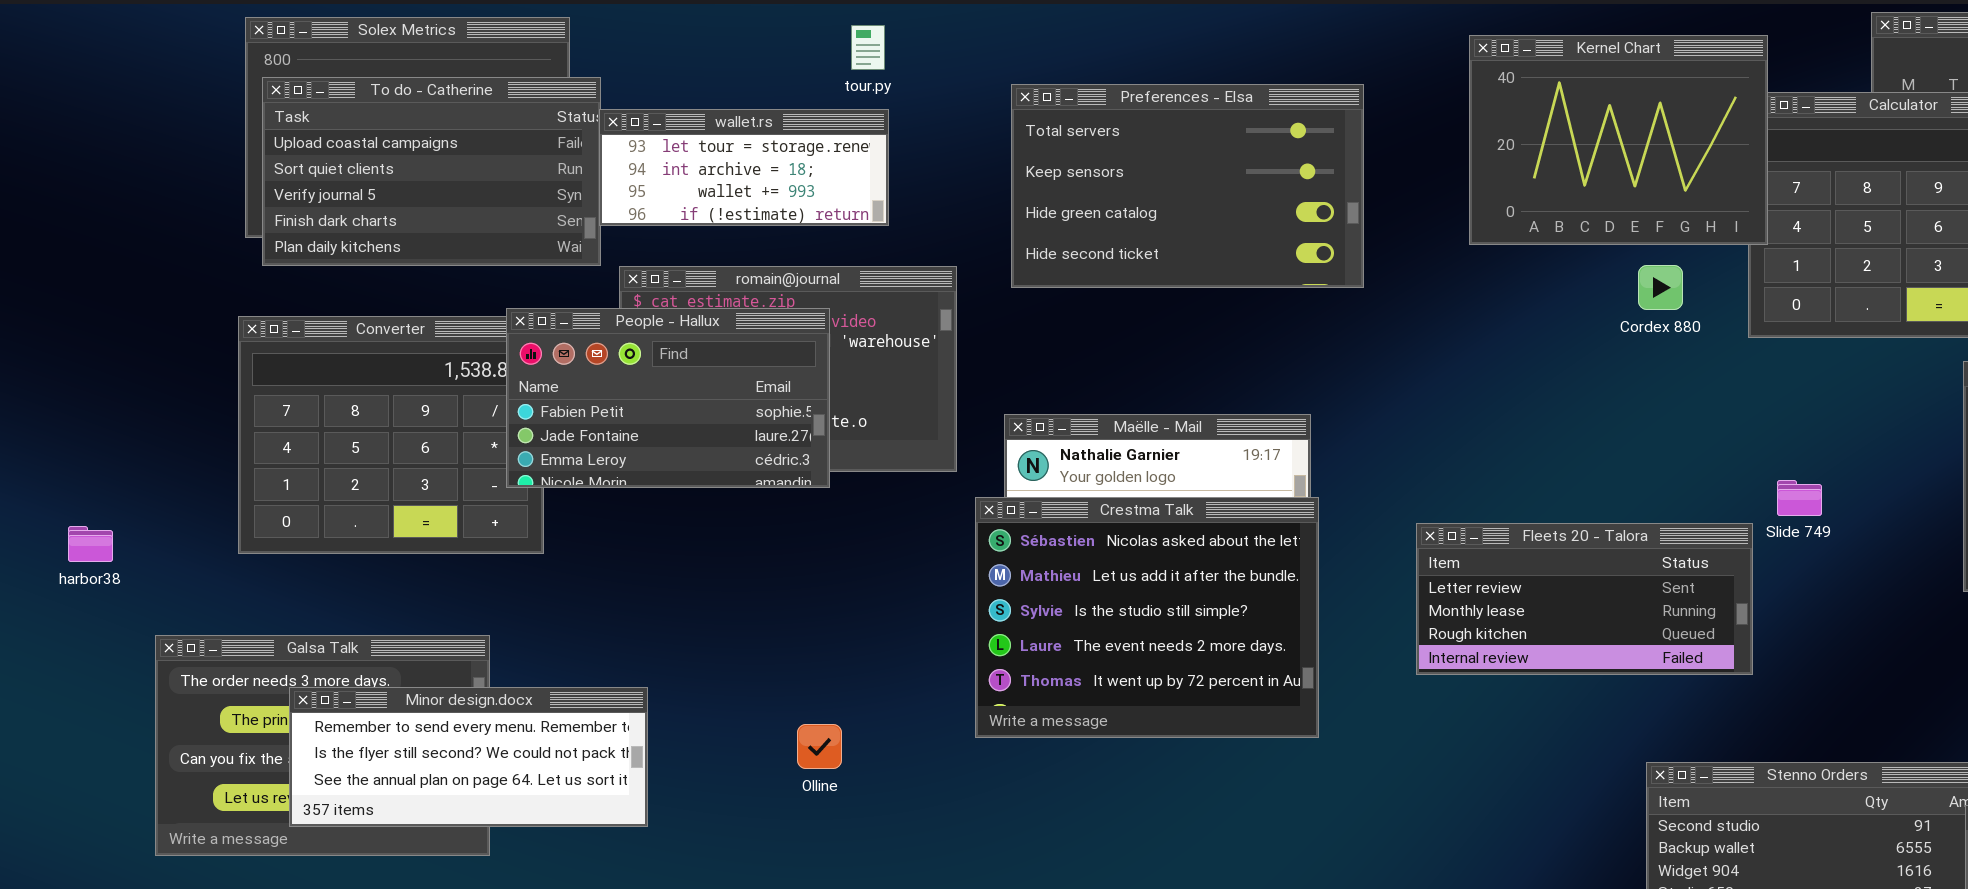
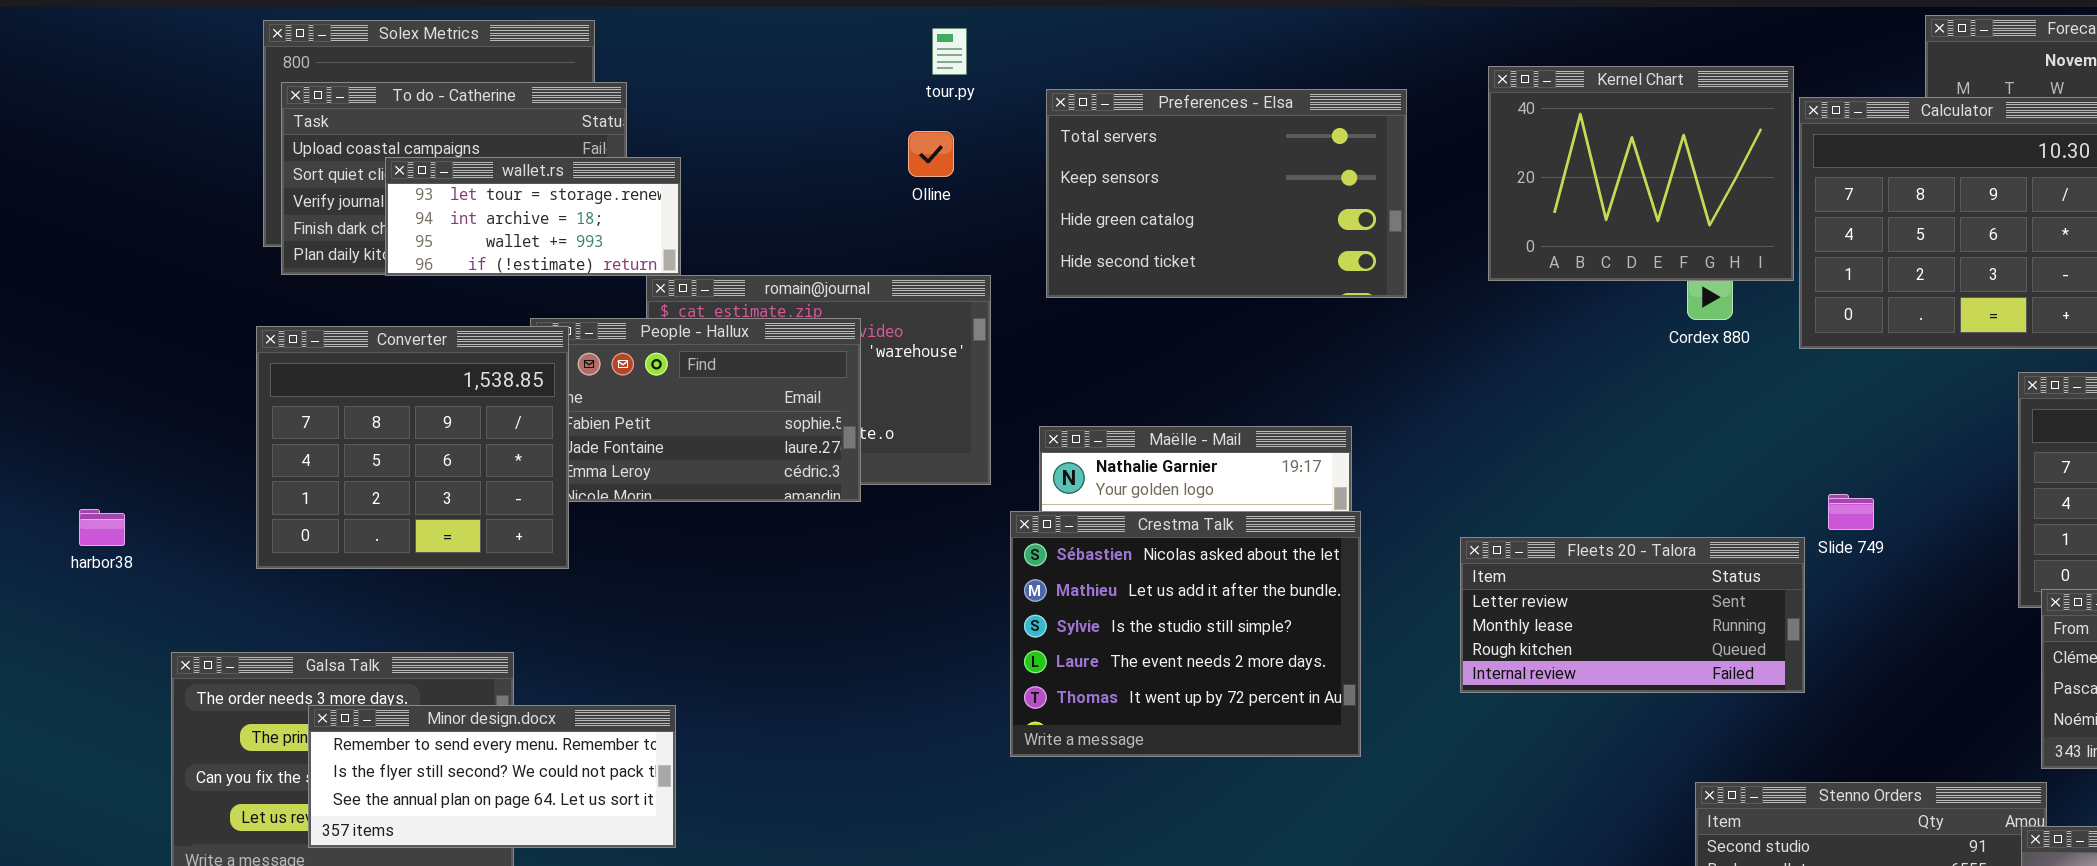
tour.py: [851,25,885,70] -> [932,28,967,75], moved
Kernel Chart: [1469,35,1768,245] -> [1488,66,1794,281], moved
wallet.rs: [599,109,889,226] -> [385,157,681,276], moved
Converter: [238,316,544,554] -> [256,326,569,569], raised
harbor38: [68,526,113,562] -> [79,509,125,546], moved
Olline: [797,724,842,769] -> [908,131,954,177], moved

